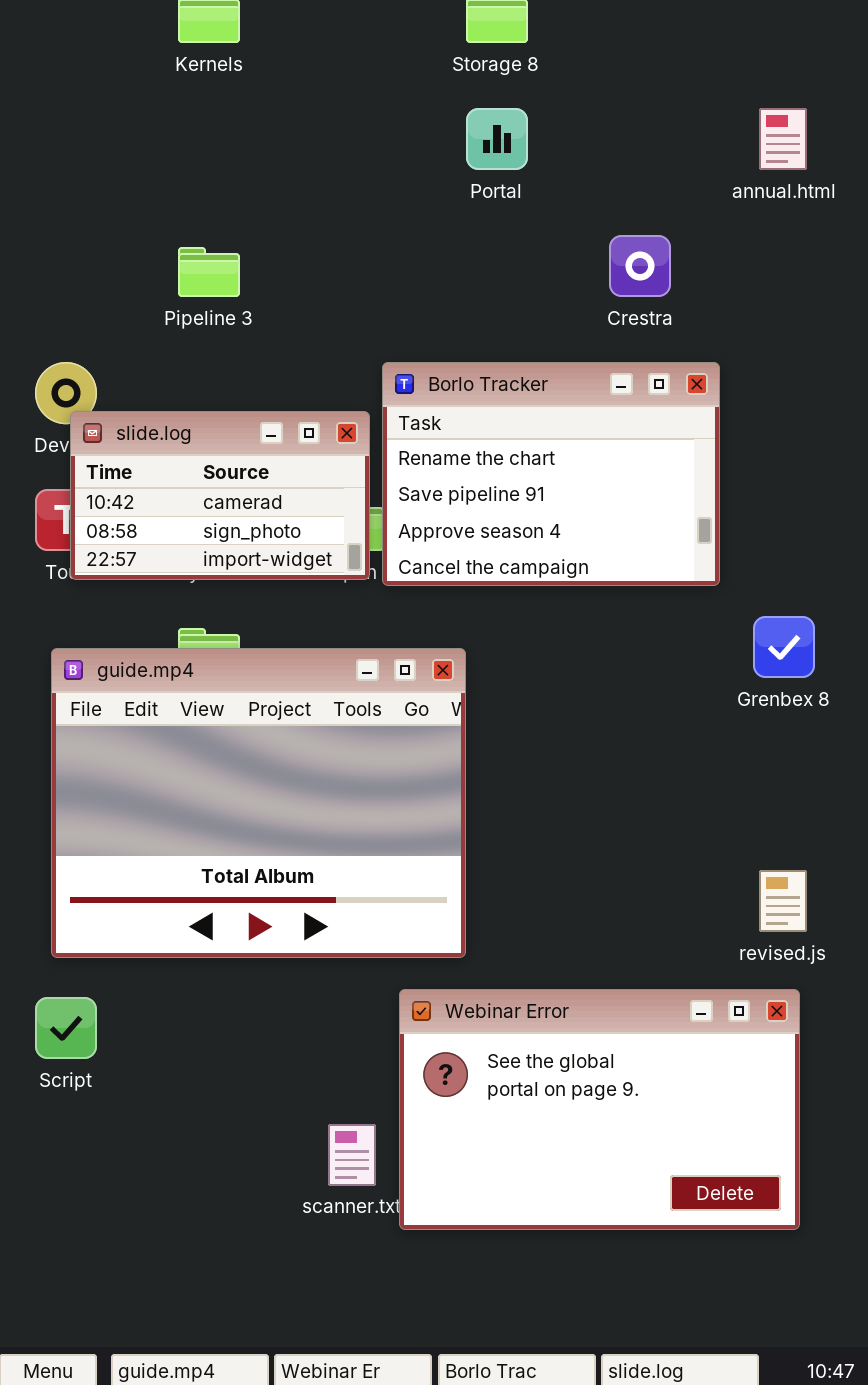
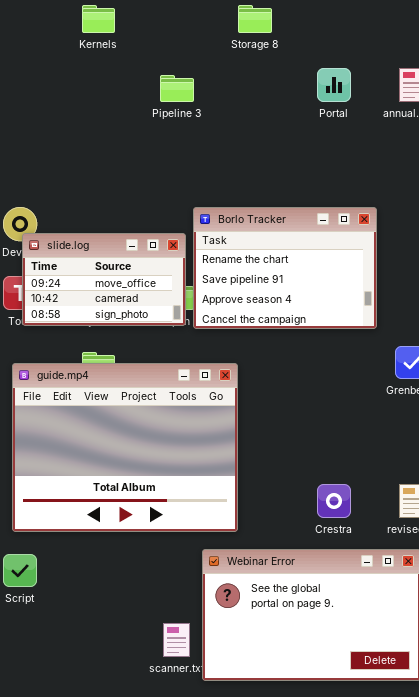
Portal: [466,108,528,170] -> [317,68,351,102], moved
Crestra: [609,235,671,297] -> [317,484,351,518], moved
Pipeline 3: [178,247,240,297] -> [160,75,194,102], moved
slide.log: [70,411,370,580] -> [22,233,186,326], scrolled up 1 row

